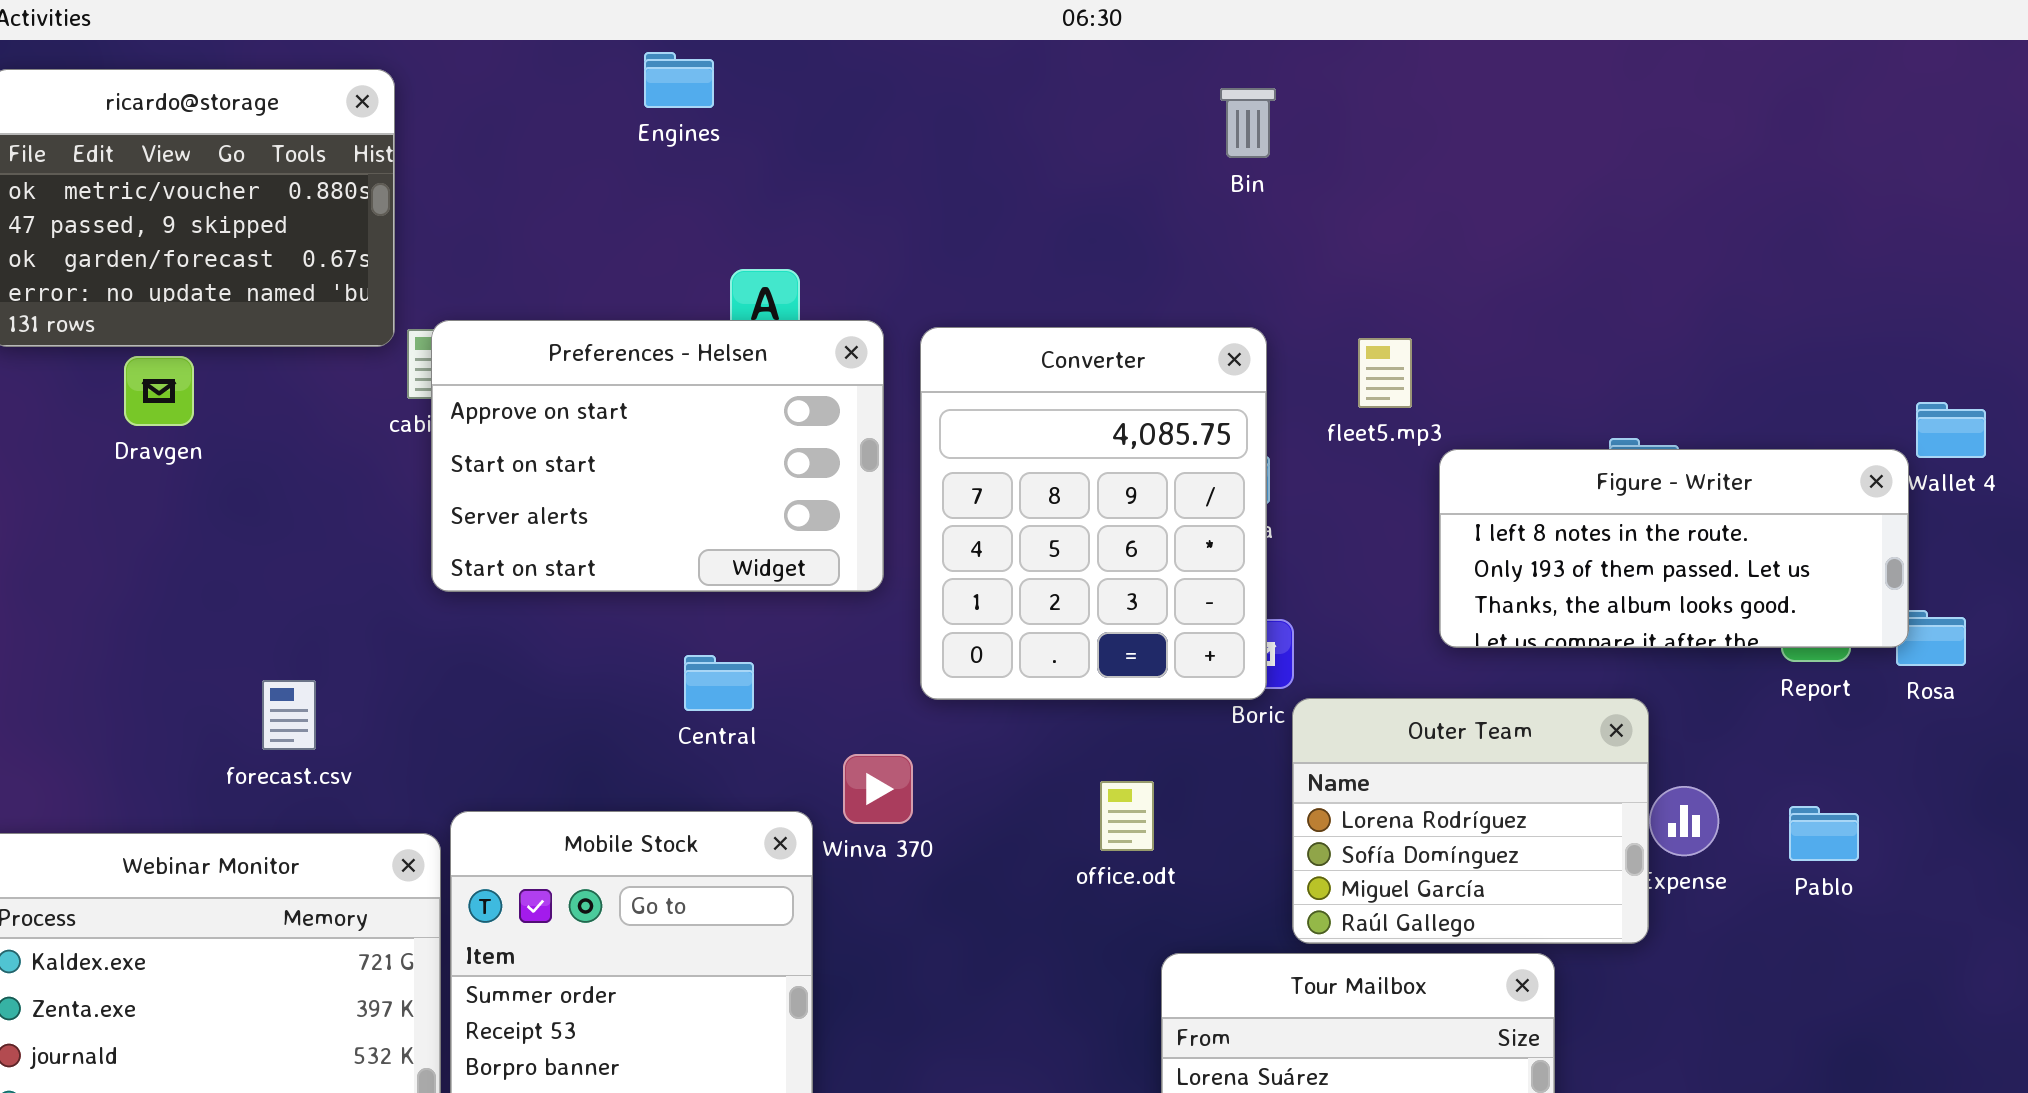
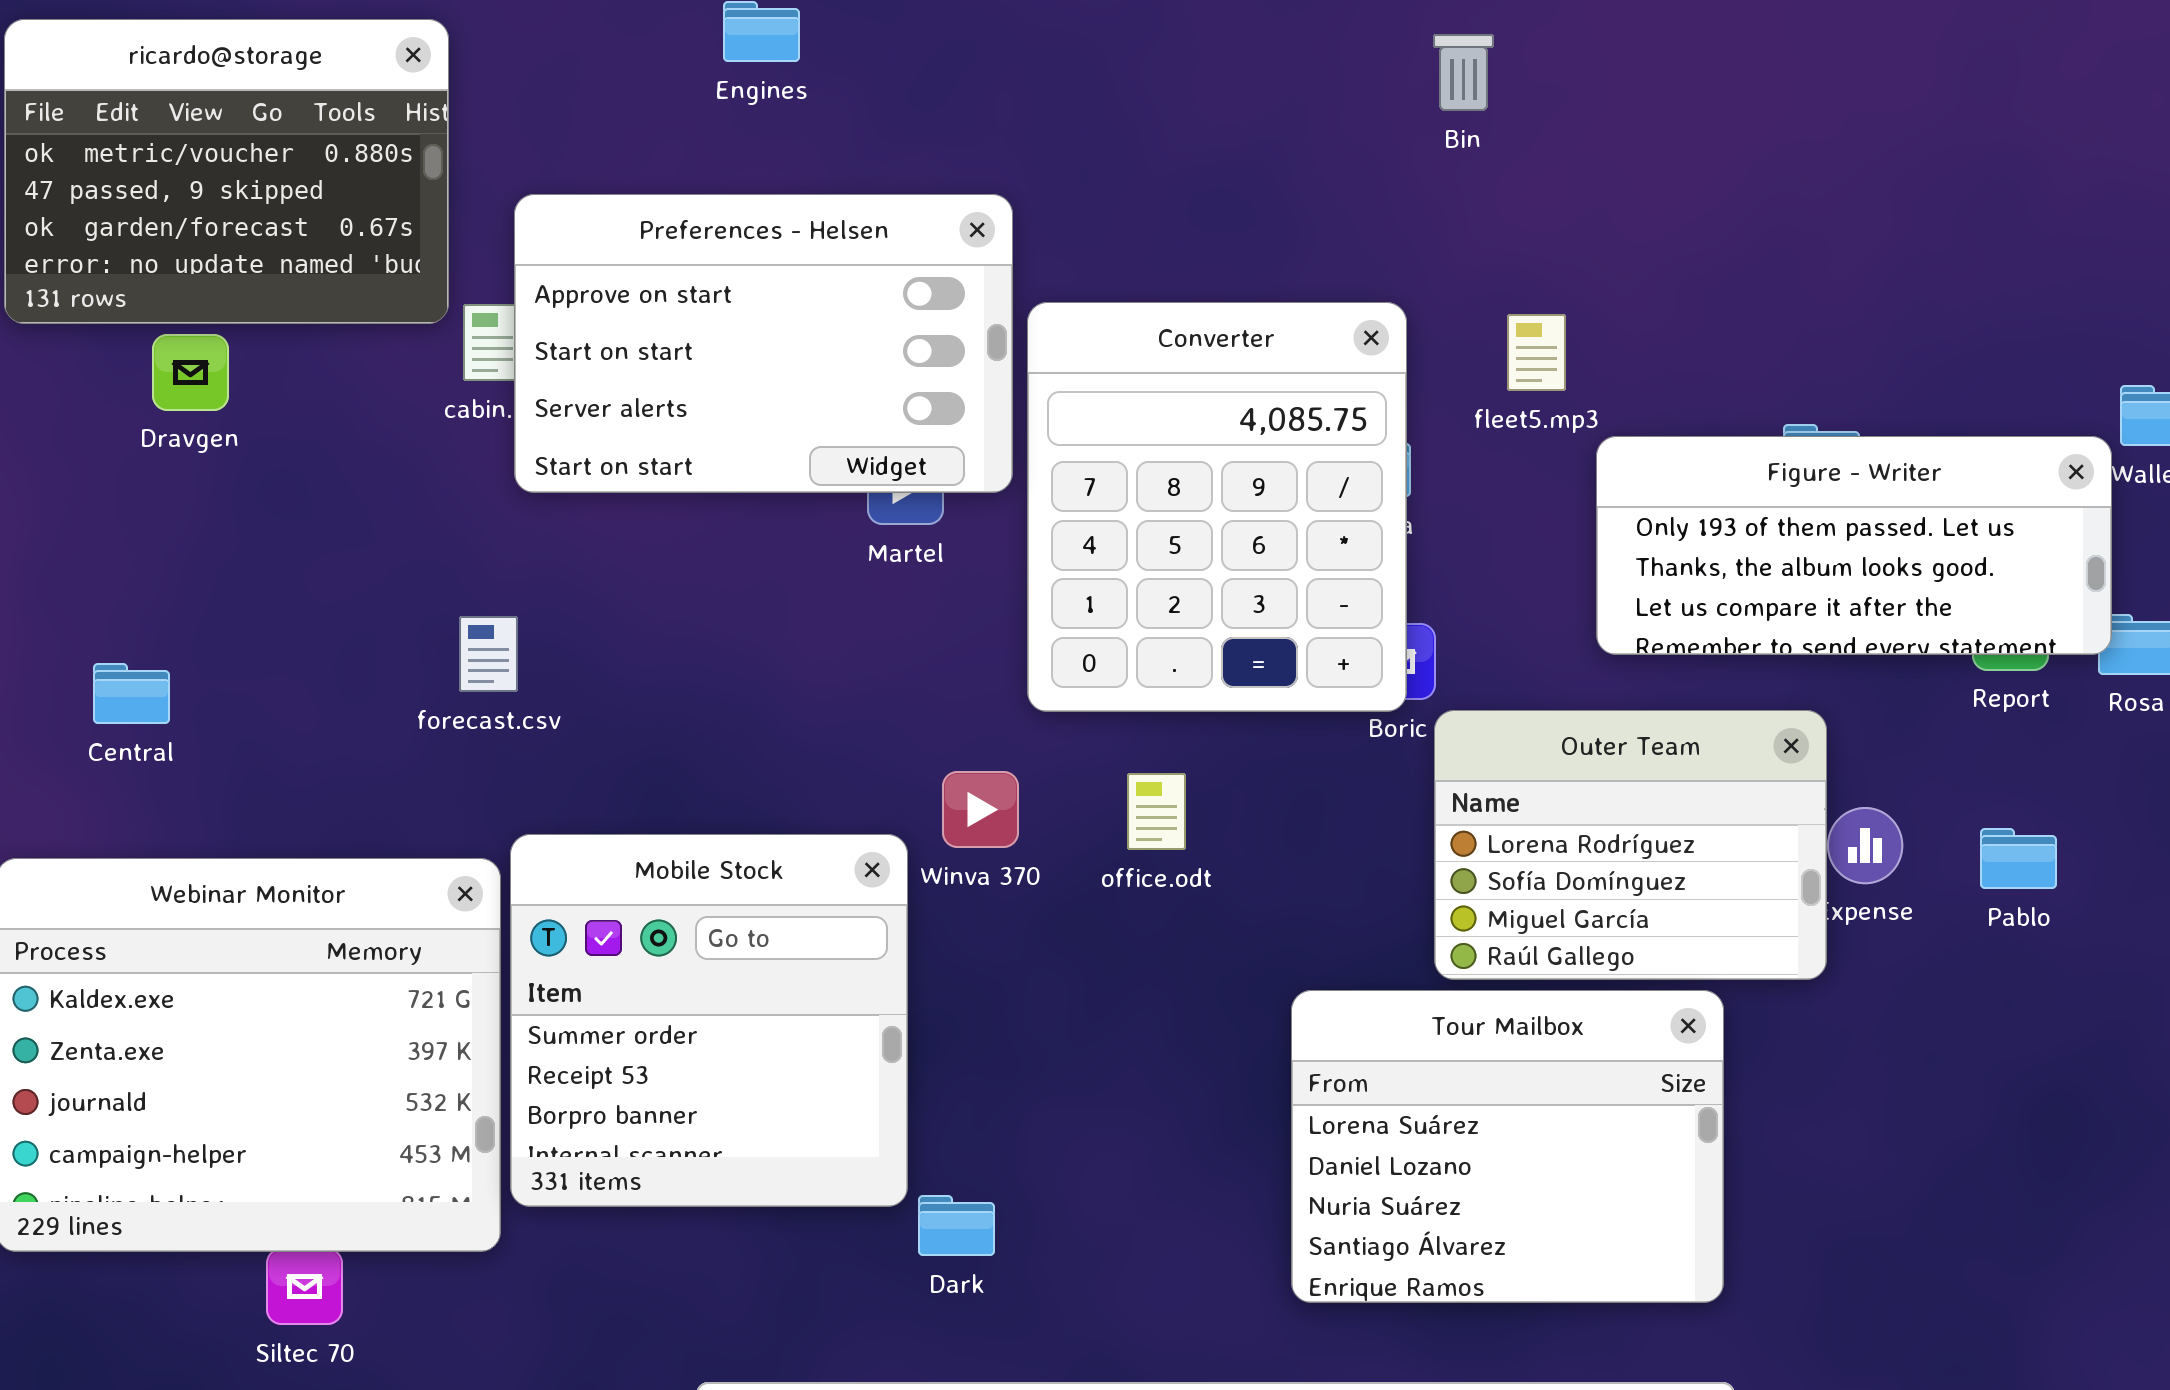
Bin: [1220,88,1276,158] -> [1433,34,1494,111], moved
Preferences - Helsen: [431,320,884,592] -> [514,194,1013,493], moved
Figure - Writer: [1439,449,1909,648] -> [1596,436,2112,655], scrolled down 1 row
Central: [684,655,754,711] -> [93,663,170,724], moved
forecast.csv: [262,680,316,750] -> [459,616,518,692], moved
office.odt: [1100,781,1154,851] -> [1127,773,1186,850], moved

